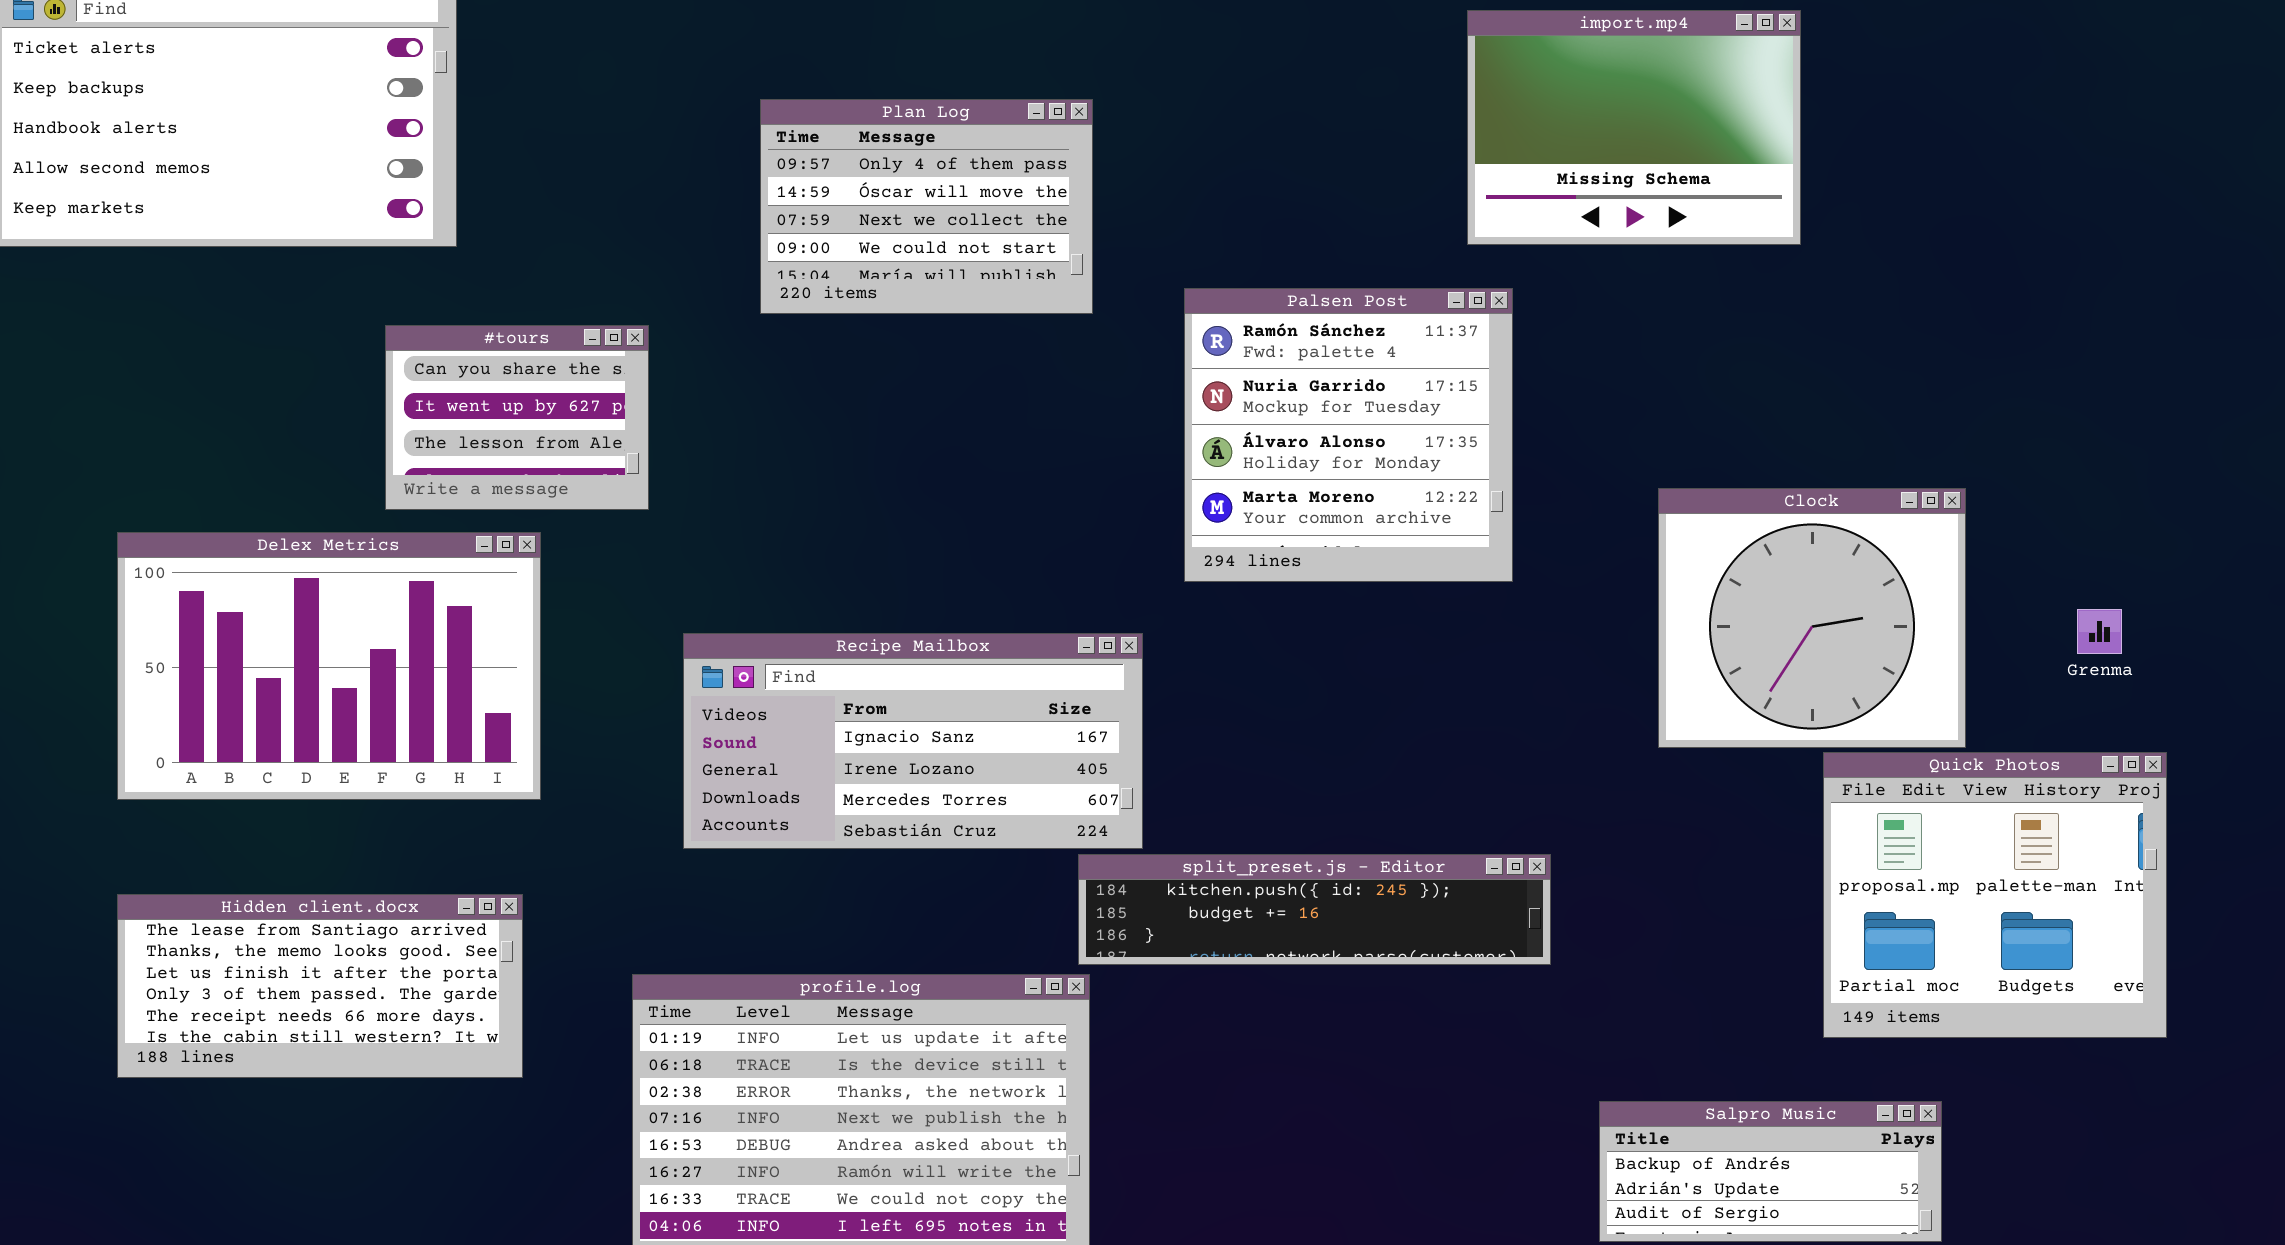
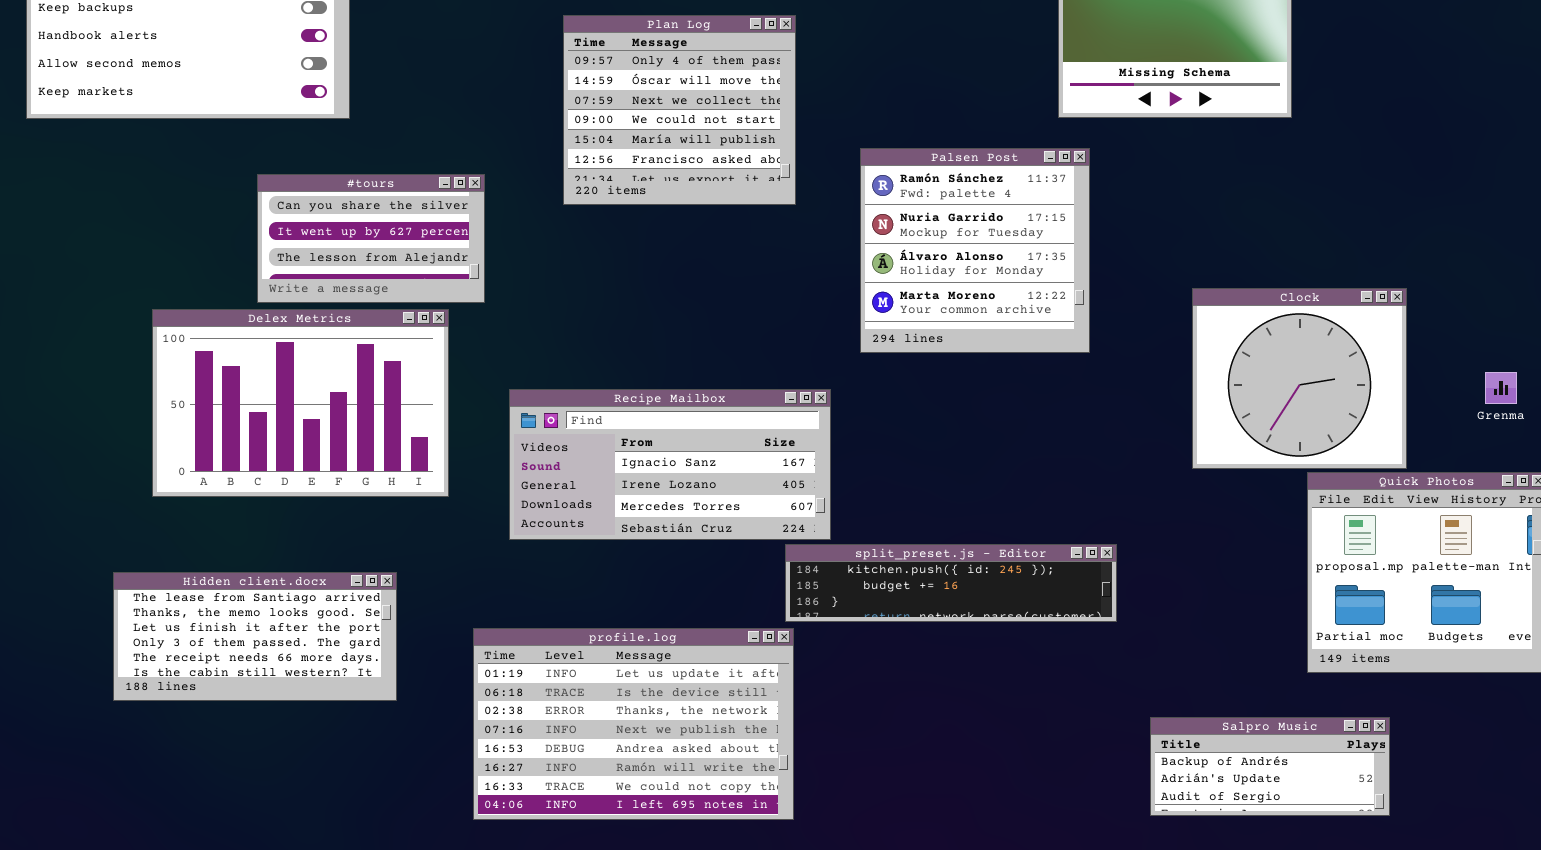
Plan Log: [760,99,1093,314] -> [563,15,796,205], resized
#tours: [385,325,649,510] -> [257,174,485,303], resized
Delex Metrics: [117,532,541,800] -> [152,309,449,497], moved

